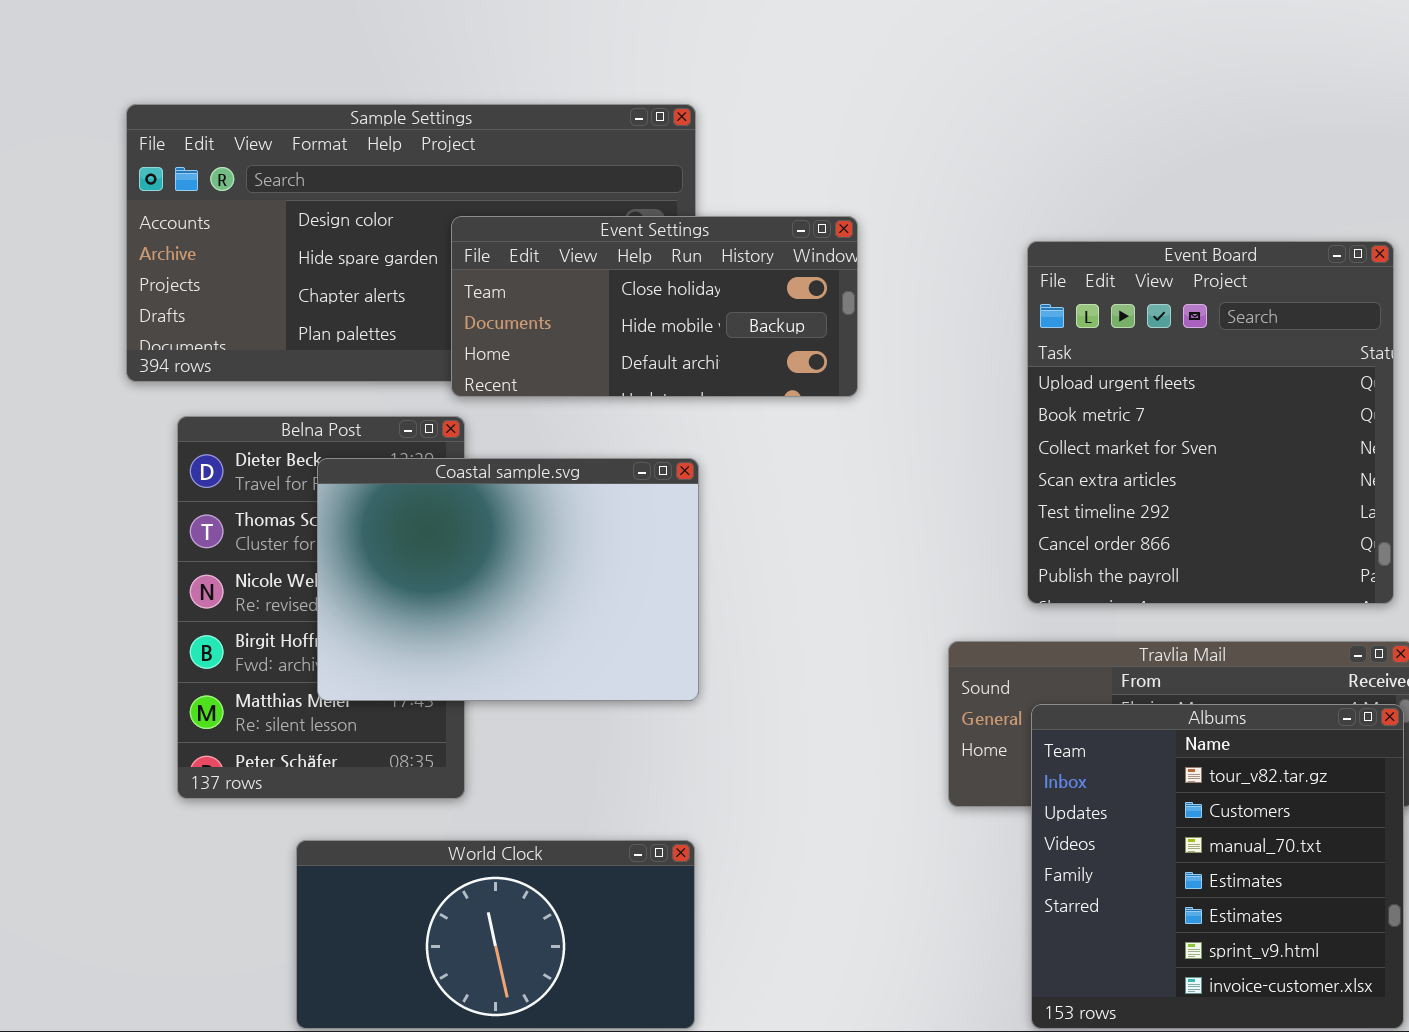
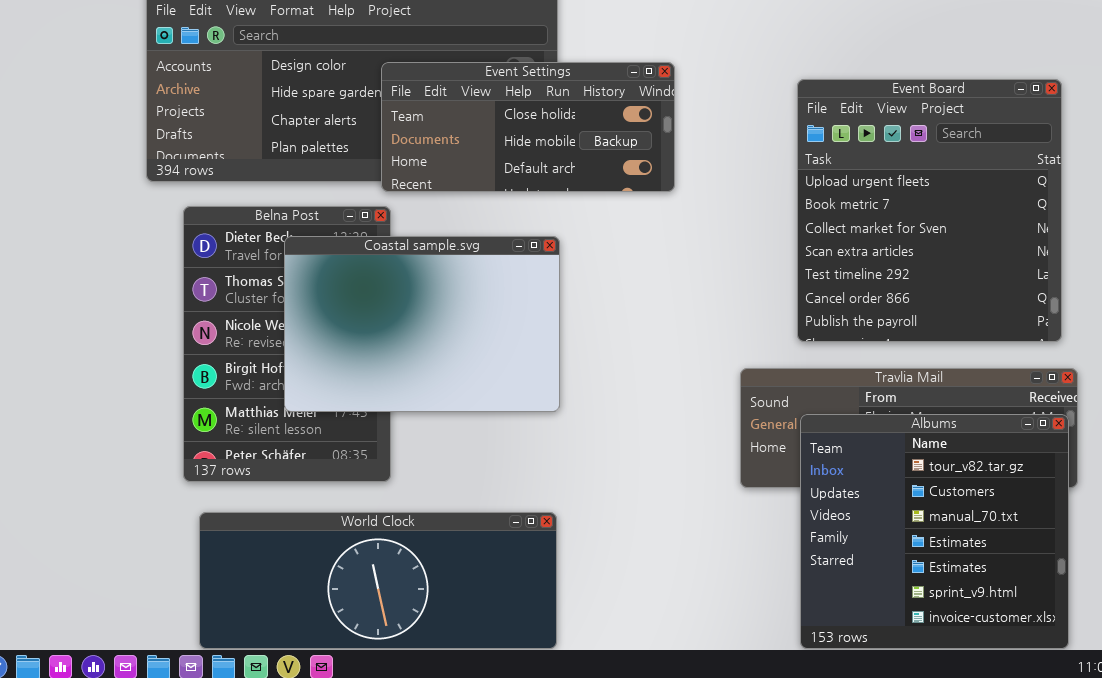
World Clock: [296,840,695,1029] -> [199,512,557,649], resized

